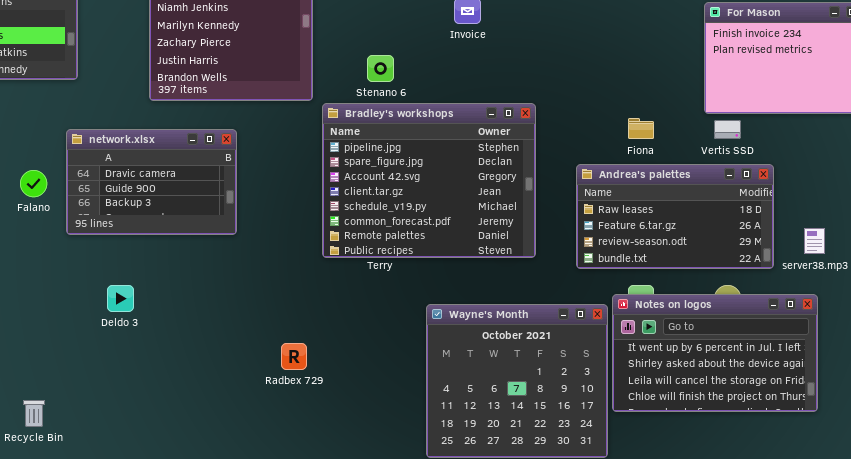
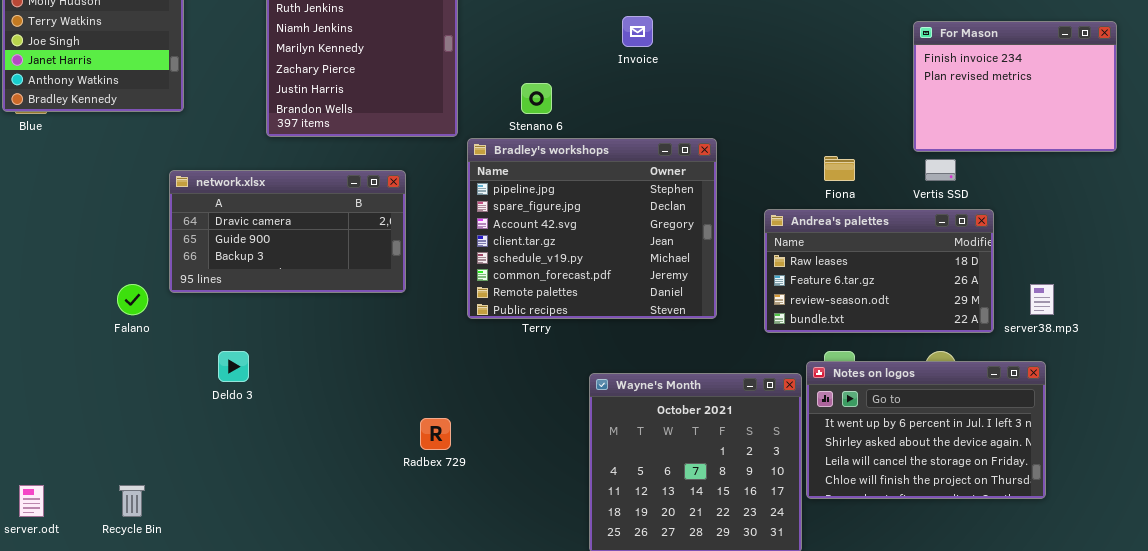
network.xlsx: [66,129,237,235] -> [169,170,406,293], resized
Falano: [20,170,47,197] -> [117,284,148,315], moved

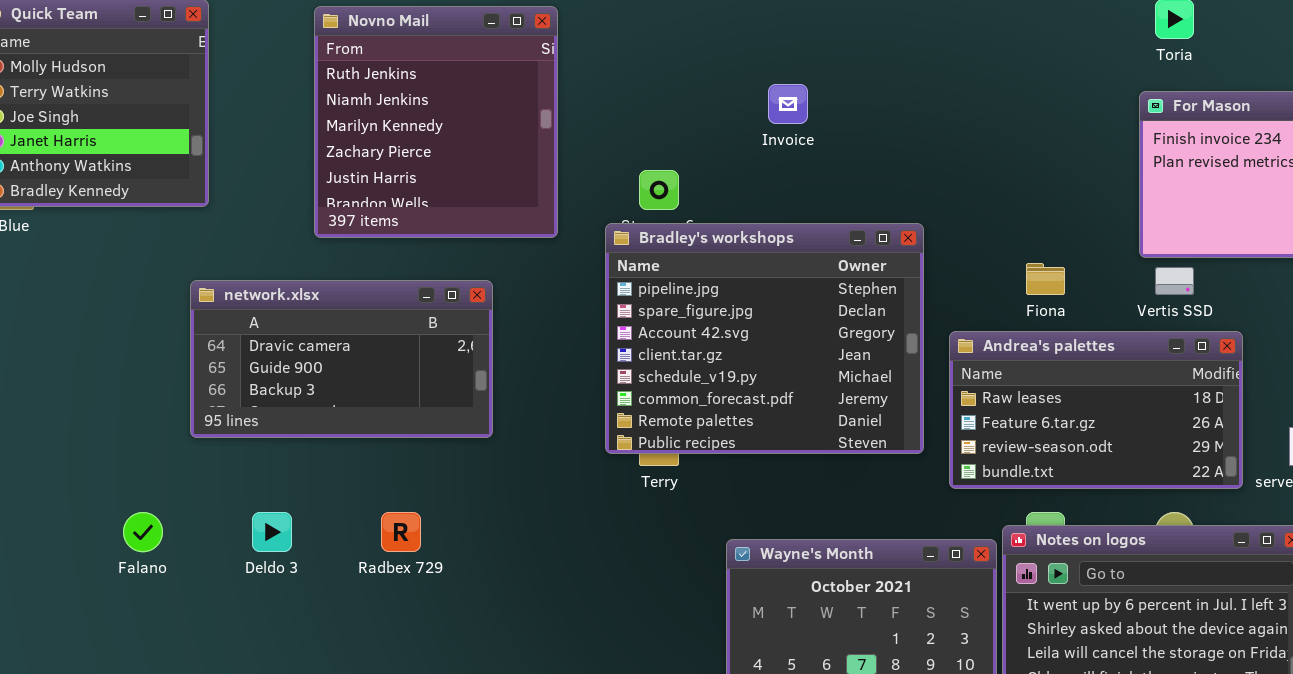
Bradley's workshops: [467,138,717,319] -> [605,223,924,454], moved
Falano: [117,284,148,315] -> [123,512,163,552], moved
Radbex 729: [420,418,451,450] -> [381,512,421,552], moved

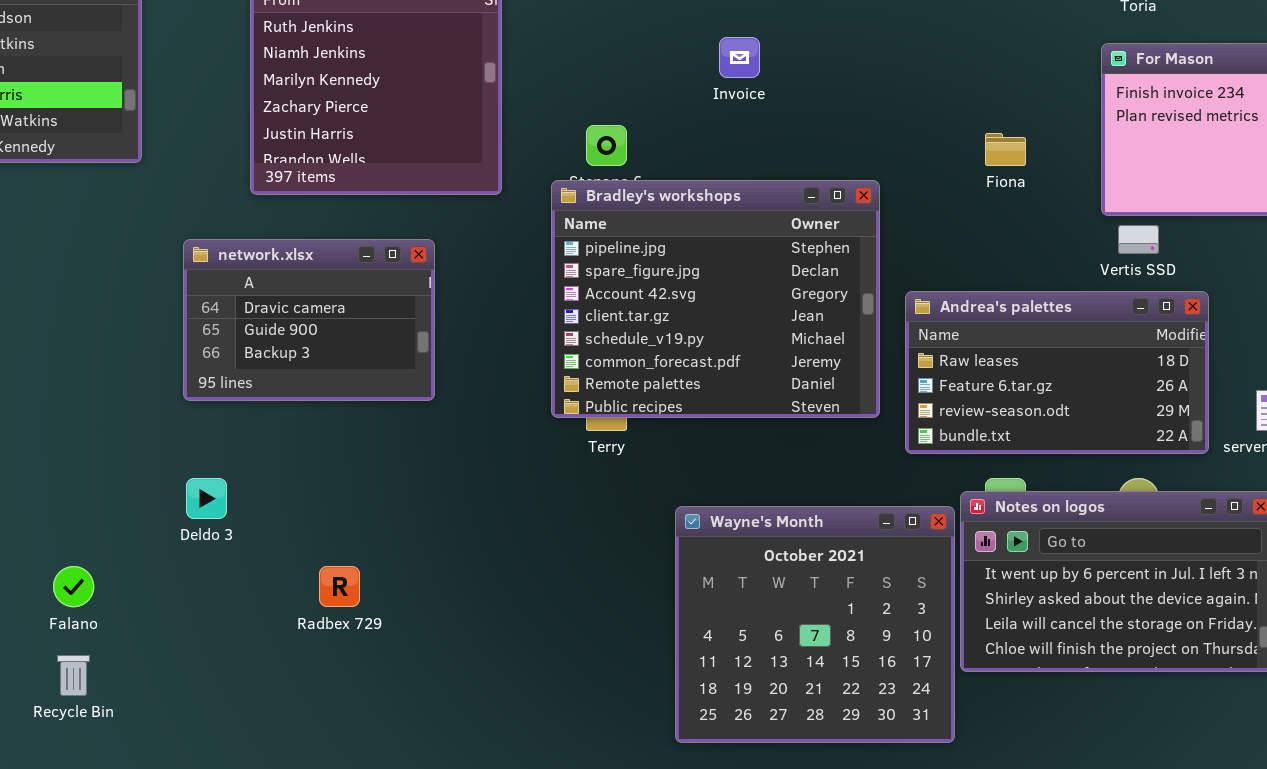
Fiona: [1026,263,1065,295] -> [985,133,1026,166], moved
network.xlsx: [190,280,493,438] -> [183,239,435,401], resized
Falano: [123,512,163,552] -> [53,566,94,607], moved
Radbex 729: [381,512,421,552] -> [319,566,360,607], moved

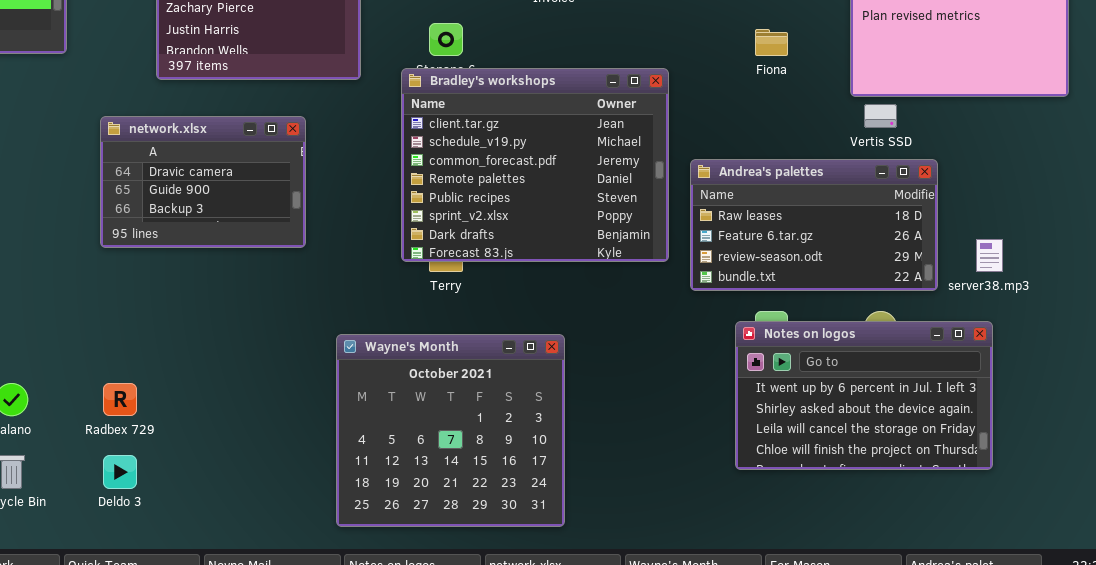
Bradley's workshops: [551,180,880,418] -> [401,68,669,262], scrolled down 3 rows
Deldo 3: [186,478,227,519] -> [103,455,137,489], moved
Wayne's Month: [675,506,955,743] -> [336,334,565,527], moved
Radbex 729: [319,566,360,607] -> [103,383,137,416], moved

